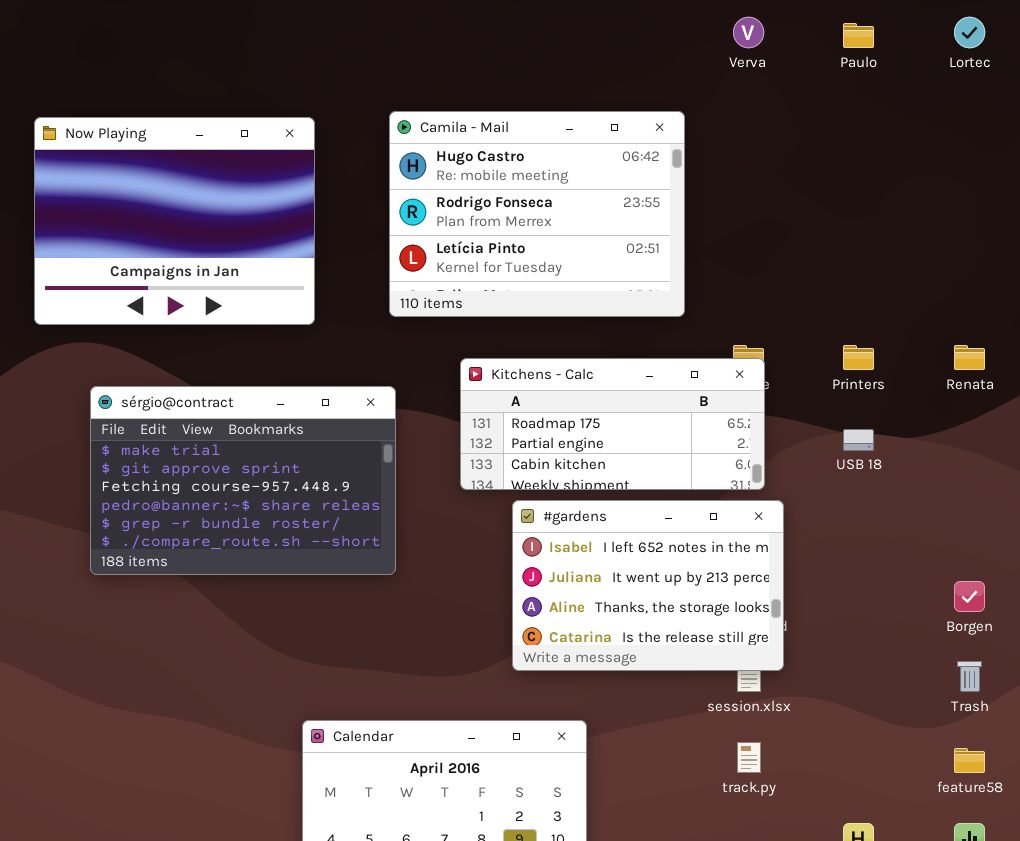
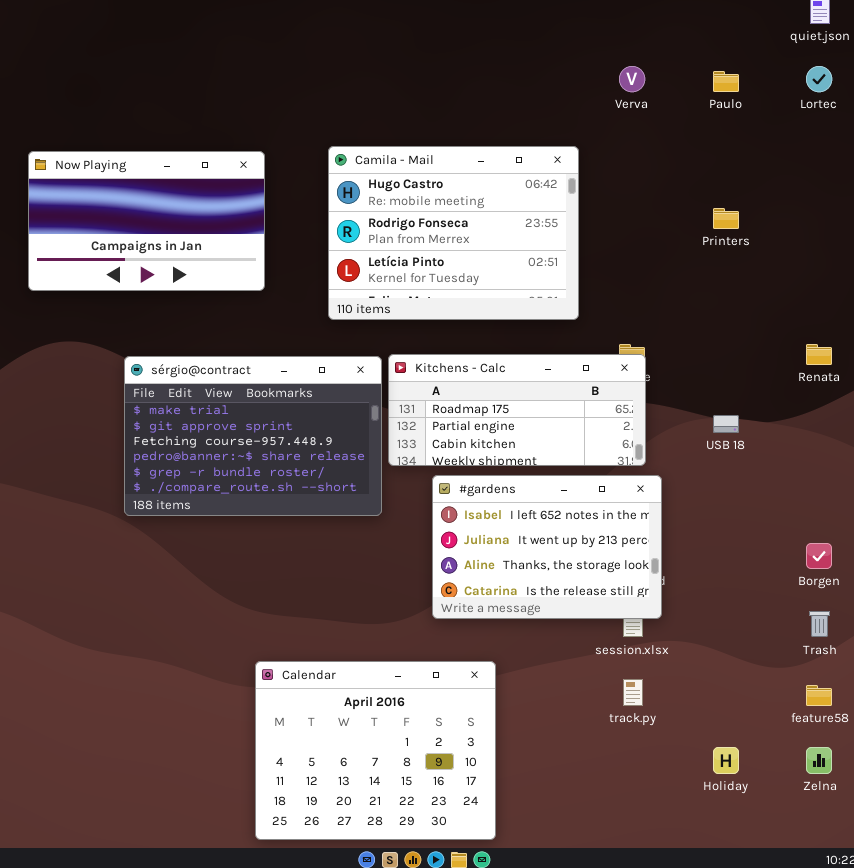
Now Playing: [34,117,315,325] -> [28,151,265,291], resized
Printers: [843,345,874,370] -> [713,208,739,229], moved
sérgio@contract: [90,386,396,575] -> [124,356,382,516], moved

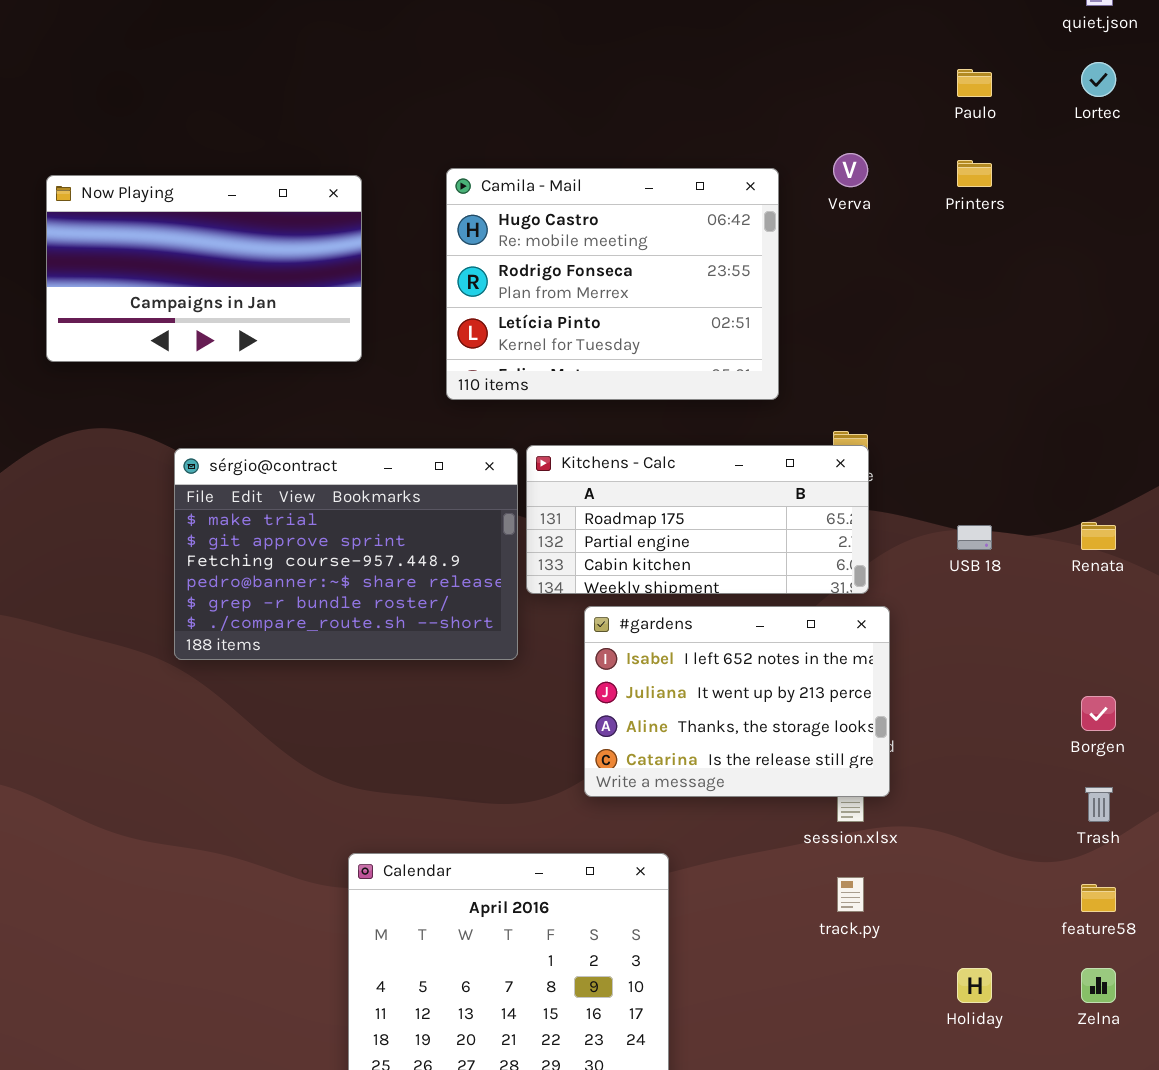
Verva: [619,66,645,92] -> [833,153,868,187], moved
Printers: [713,208,739,229] -> [957,160,992,187], moved
Renata: [806,344,832,365] -> [1081,522,1116,550], moved

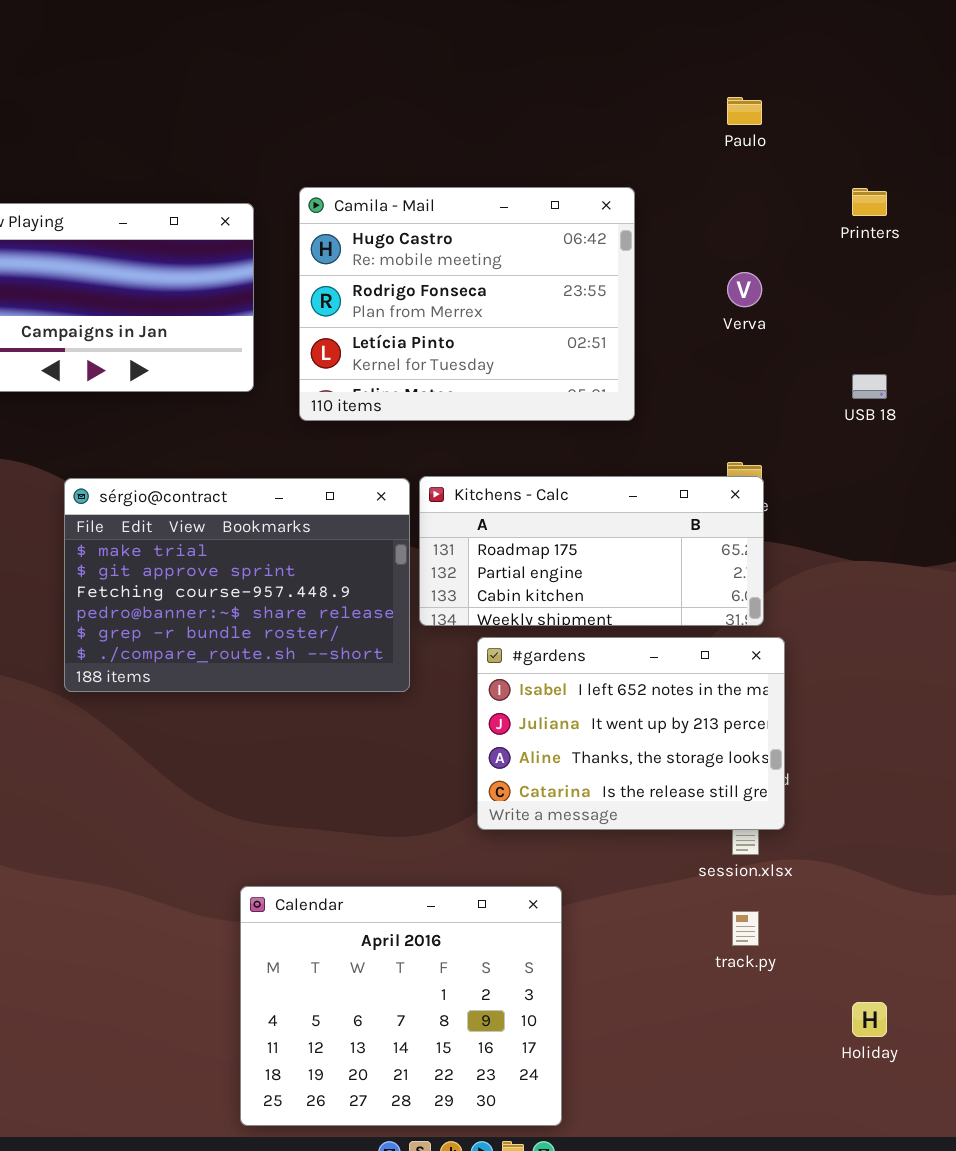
Paulo: [957,69,992,97] -> [727,97,762,125], moved
Verva: [833,153,868,187] -> [727,272,762,307], moved
Camila - Mail: [446,168,779,400] -> [299,187,635,421], moved
USB 18: [957,525,992,550] -> [852,374,887,399], moved

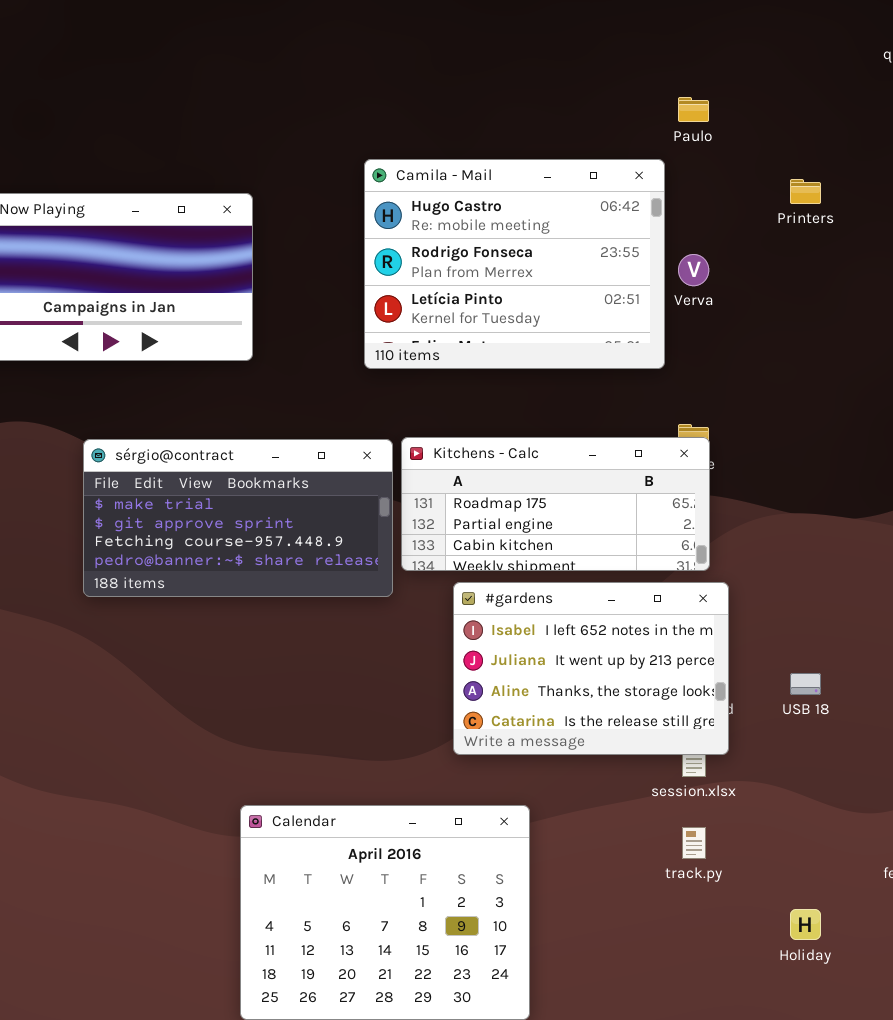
Camila - Mail: [299,187,635,421] -> [364,159,665,369], moved
USB 18: [852,374,887,399] -> [790,673,821,695], moved
sérgio@contract: [64,478,410,692] -> [83,439,393,597], resized

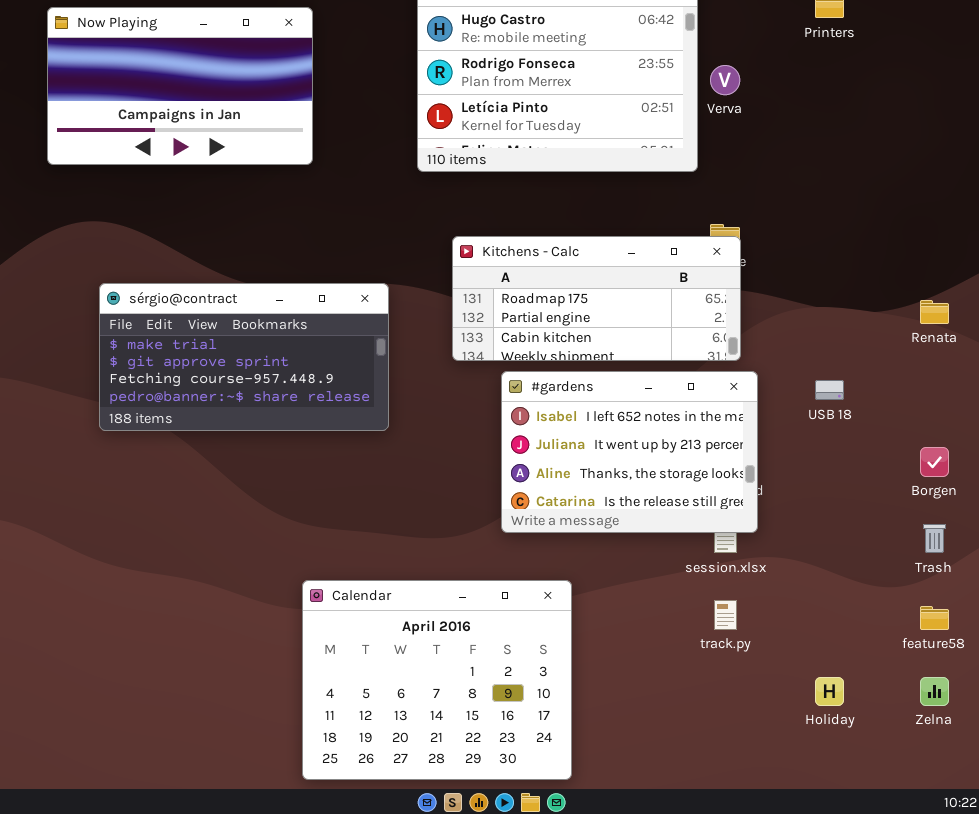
sérgio@contract: [83,439,393,597] -> [99,283,389,431], moved
USB 18: [790,673,821,695] -> [815,380,844,400], moved

